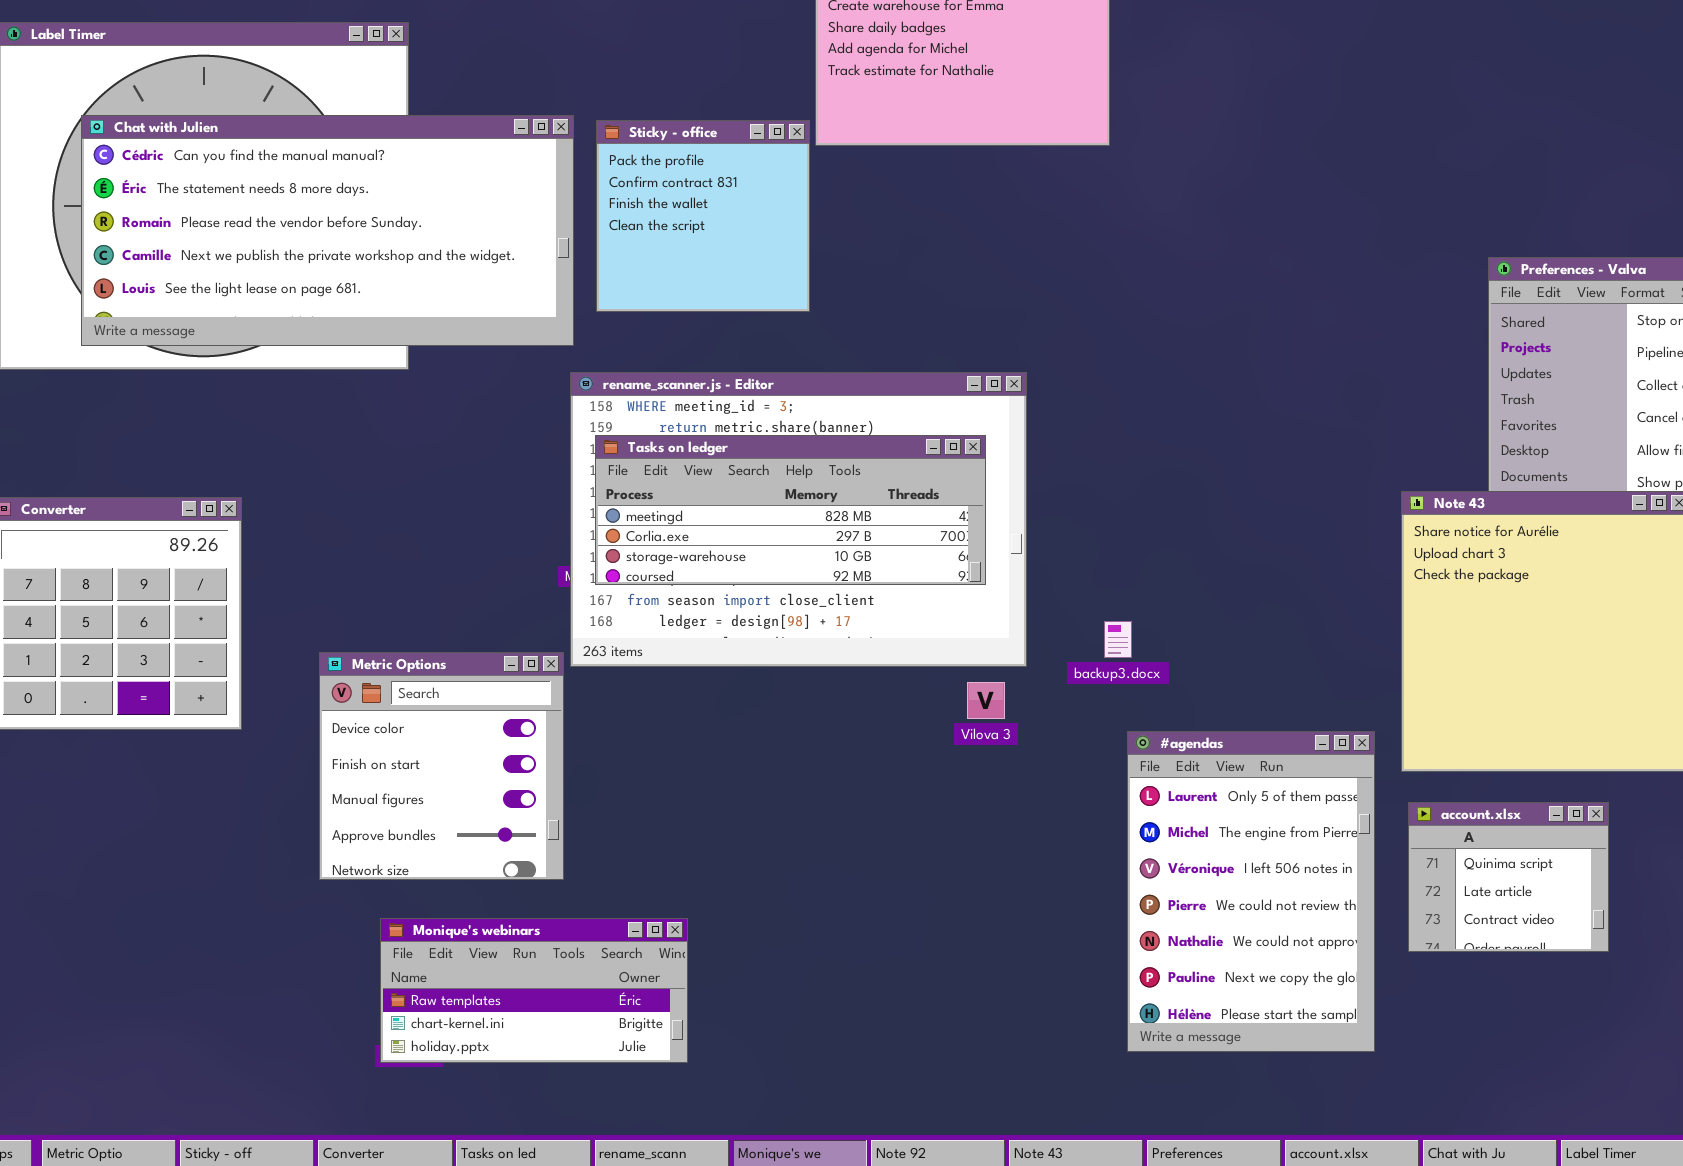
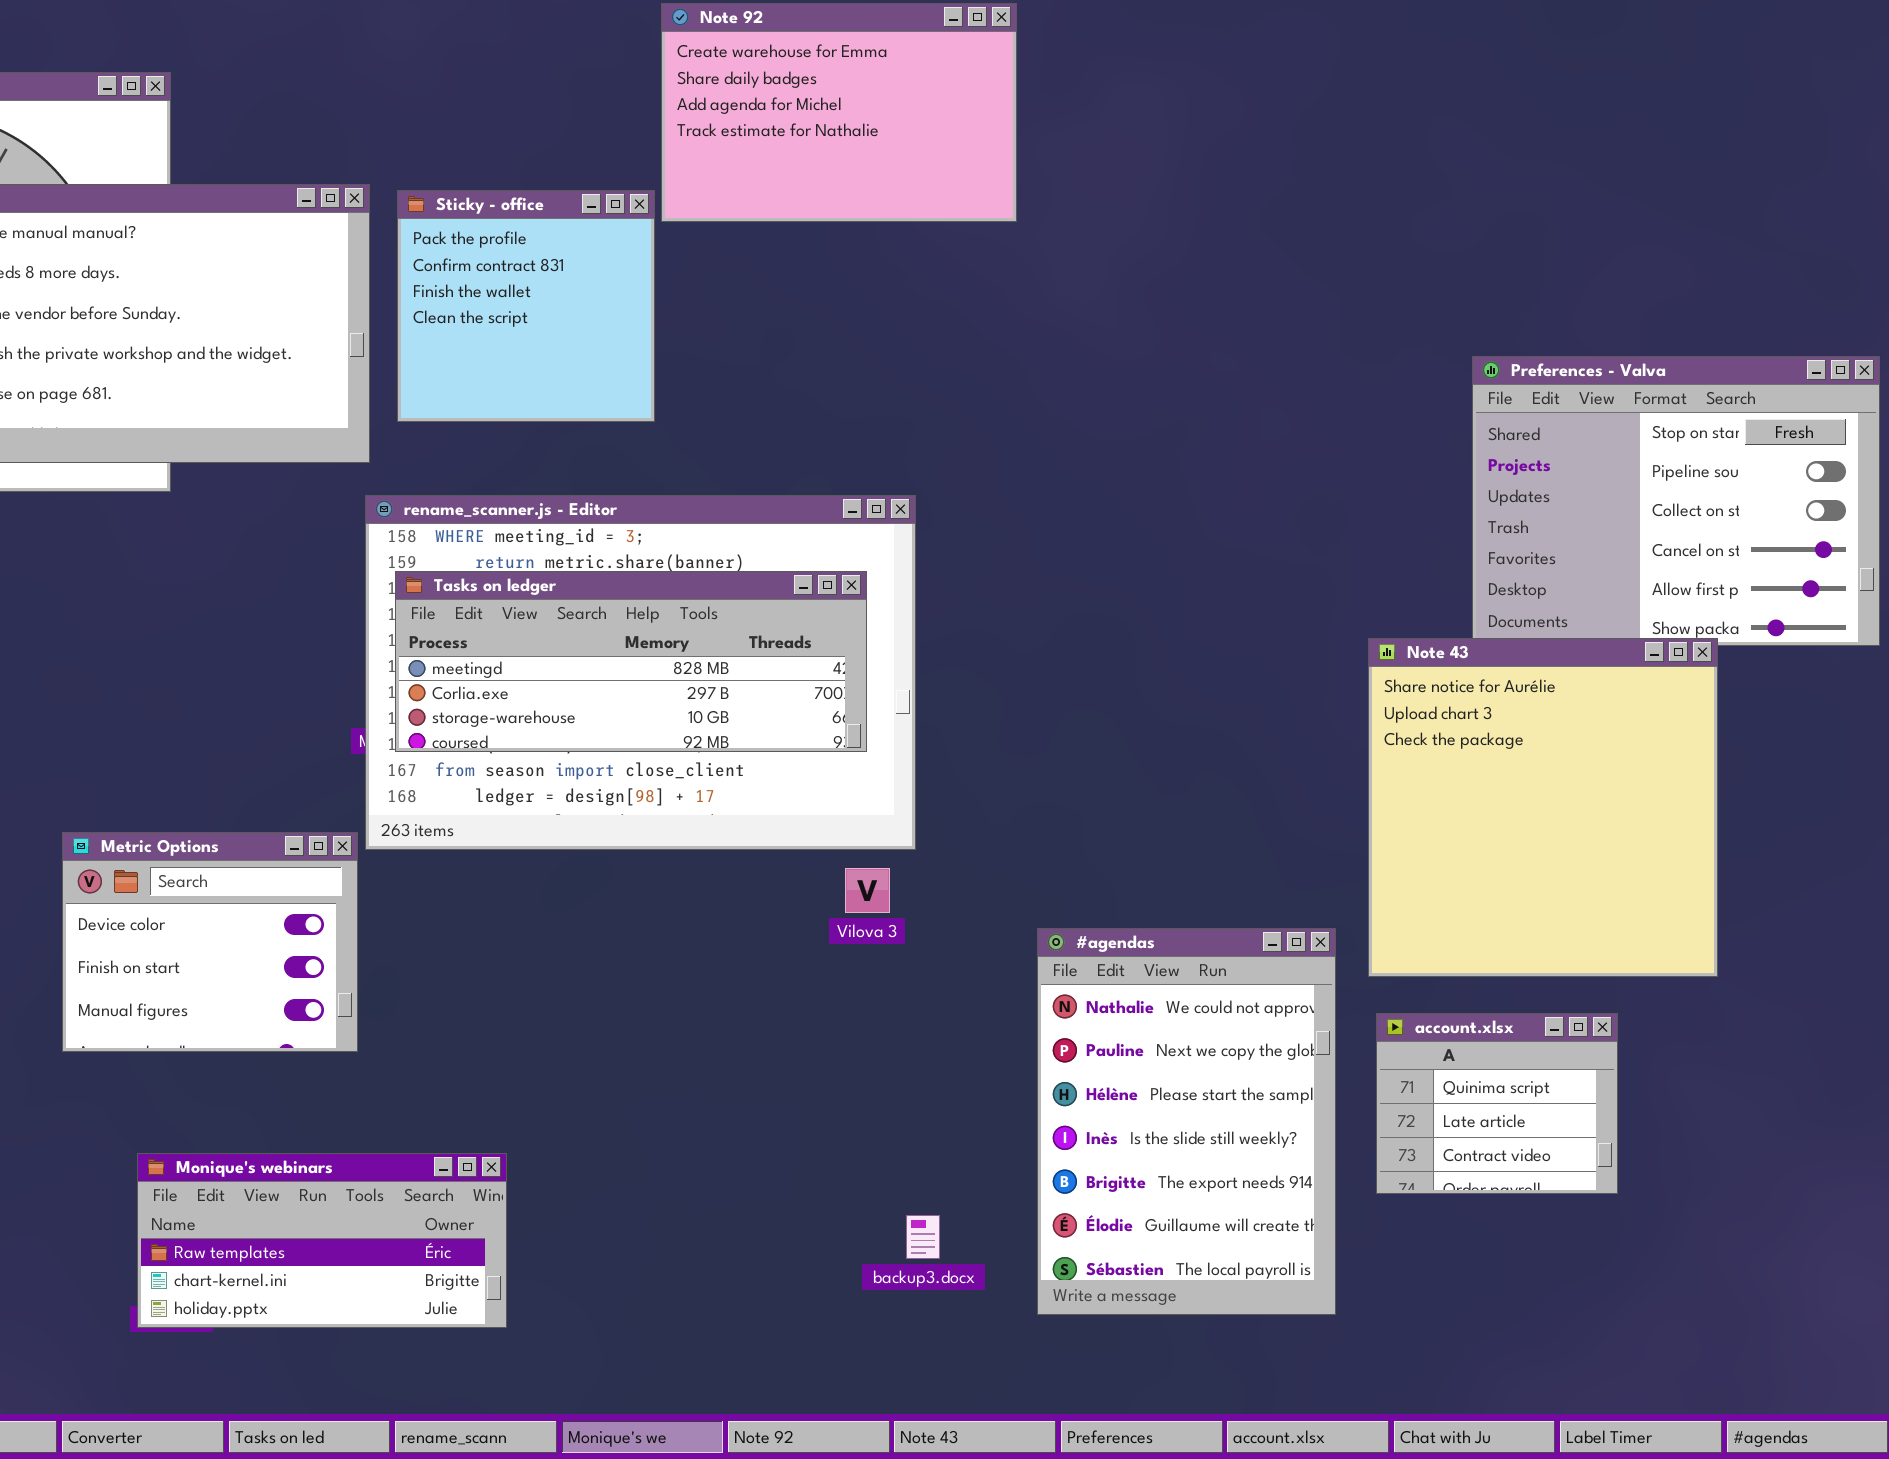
backup3.docx: [1104,621,1132,658] -> [906,1215,940,1259], moved
Metric Options: [319,652,564,880] -> [62,832,358,1052], resized
#agendas: [1127,731,1375,1052] -> [1037,928,1336,1315], scrolled down 4 rows

